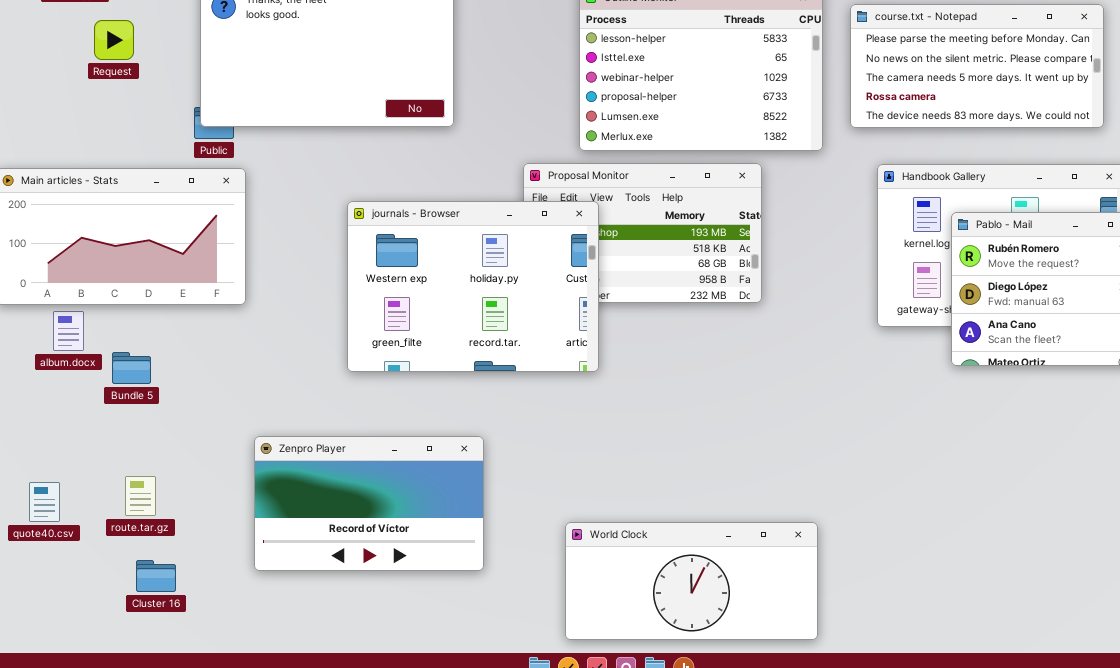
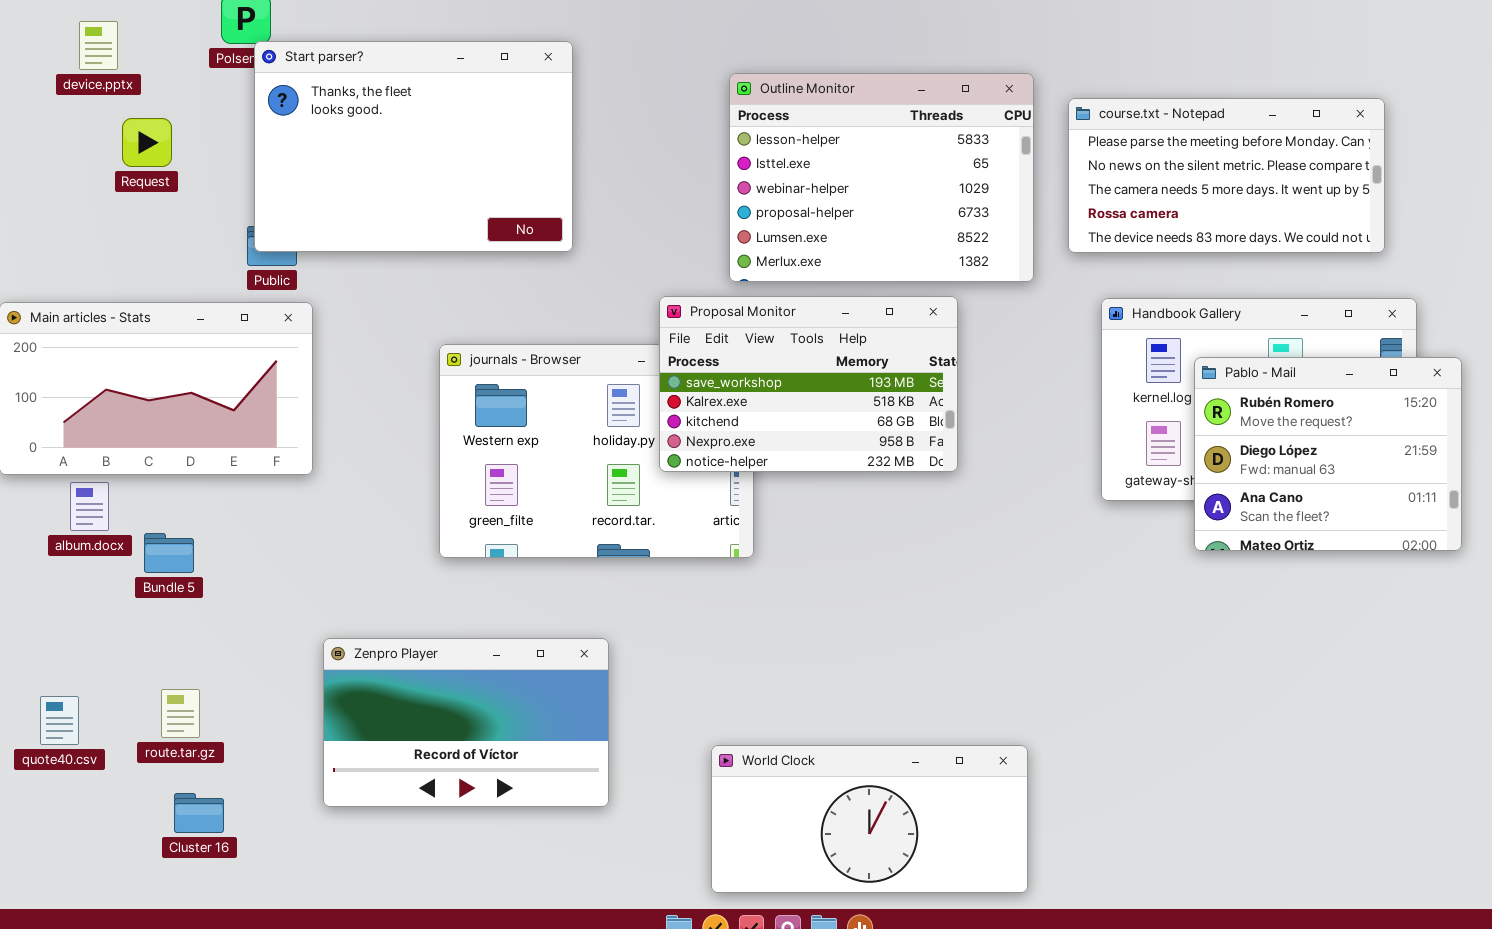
Proposal Monitor: [523,163,762,303] -> [659,296,958,472], raised

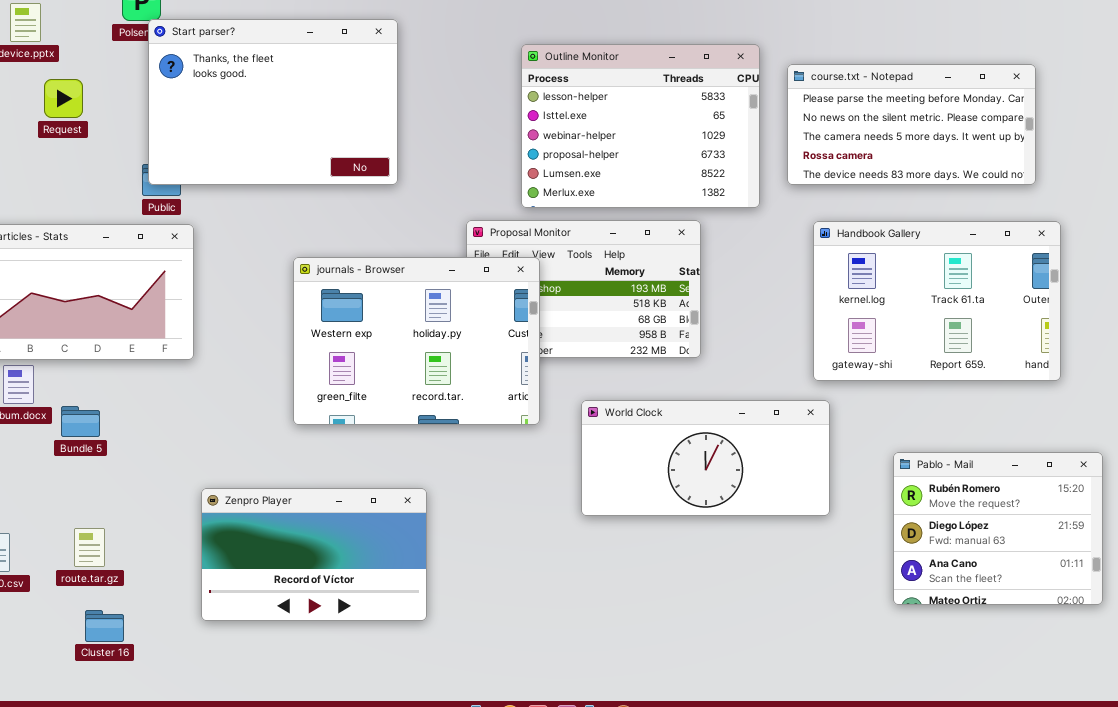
journals - Browser: [439,344,754,558] -> [293,257,540,425], raised
Pablo - Mail: [1194,357,1462,551] -> [893,452,1103,605], moved
World Clock: [711,745,1028,893] -> [581,400,830,516], moved

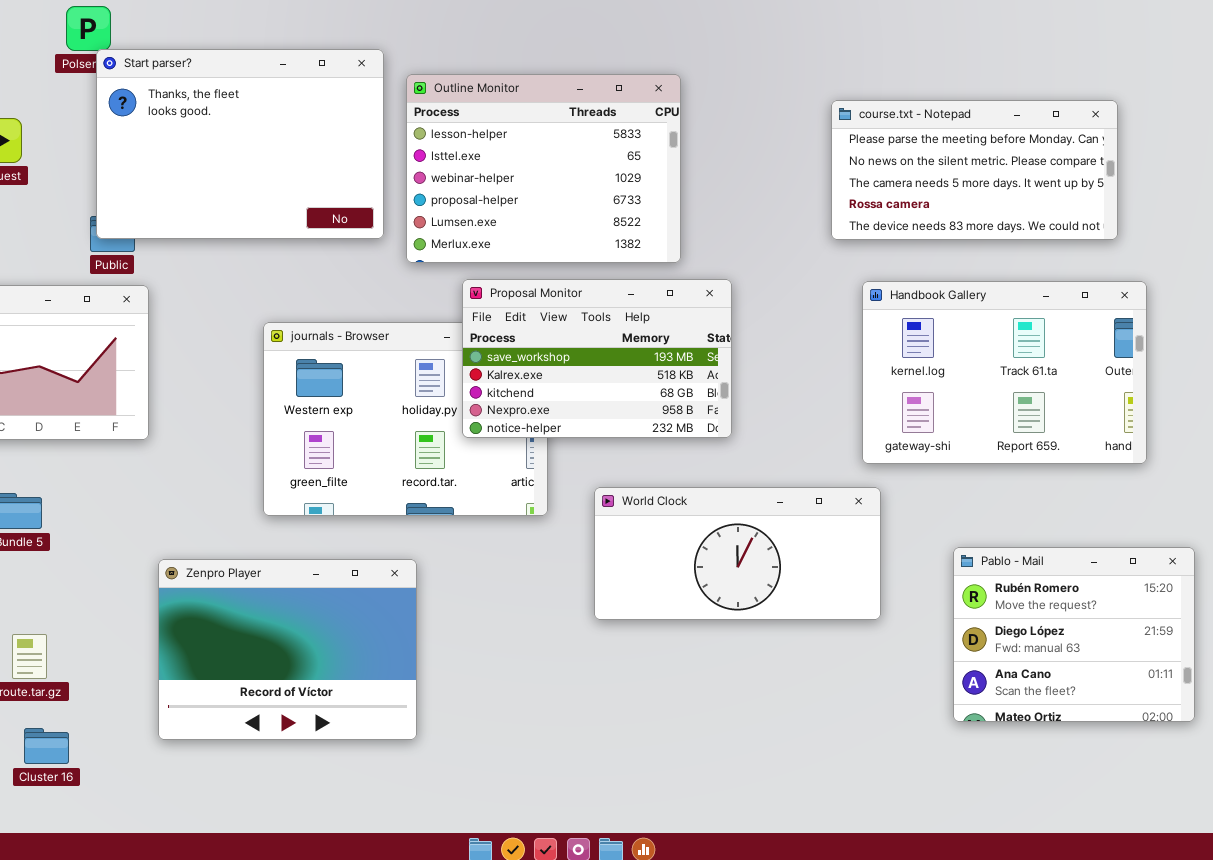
Outline Monitor: [521,44,760,208] -> [406,74,681,263], moved
Proposal Monitor: [466,220,701,358] -> [462,279,732,438], raised
Zenpro Player: [201,488,427,621] -> [158,559,417,740], resized

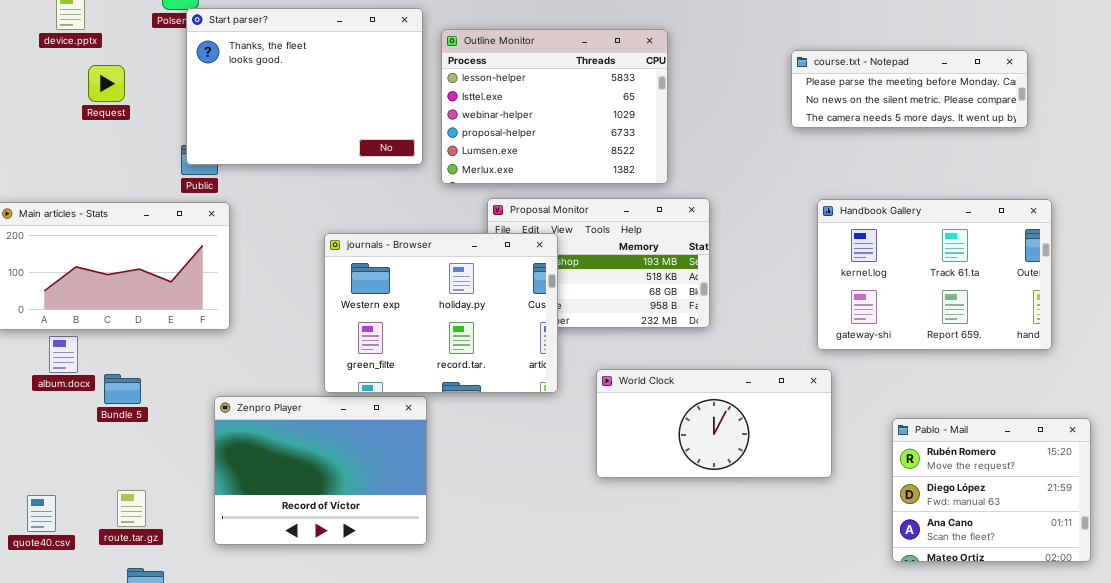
course.txt - Notepad: [831,100,1118,240] -> [791,50,1028,128], resized
journals - Browser: [263,322,548,516] -> [324,233,558,393], raised
Zenpro Player: [158,559,417,740] -> [214,396,427,545], moved

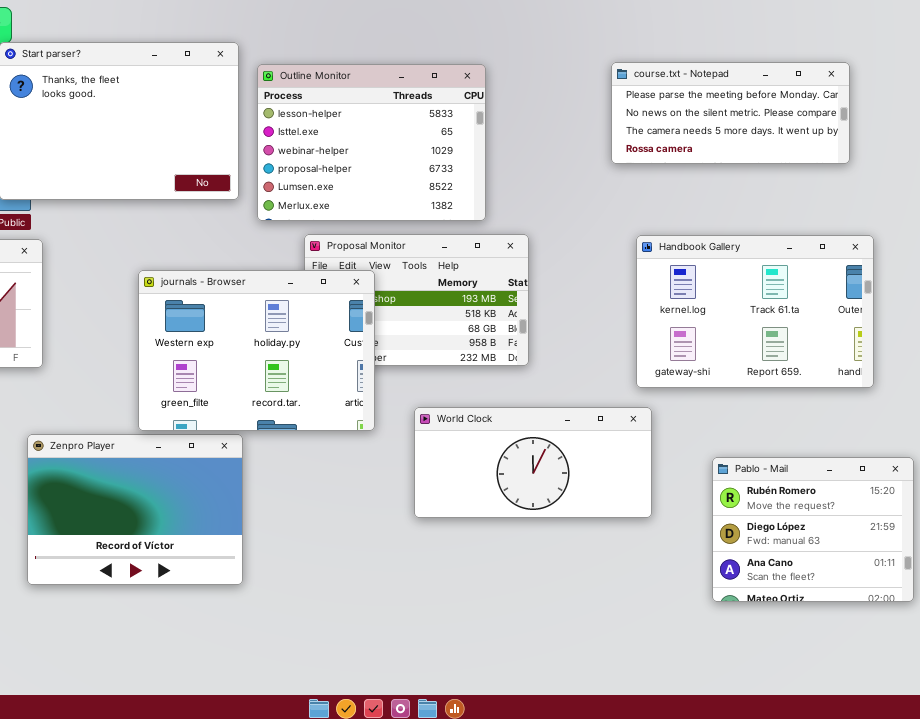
course.txt - Notepad: [791,50,1028,128] -> [611,62,850,164], resized

